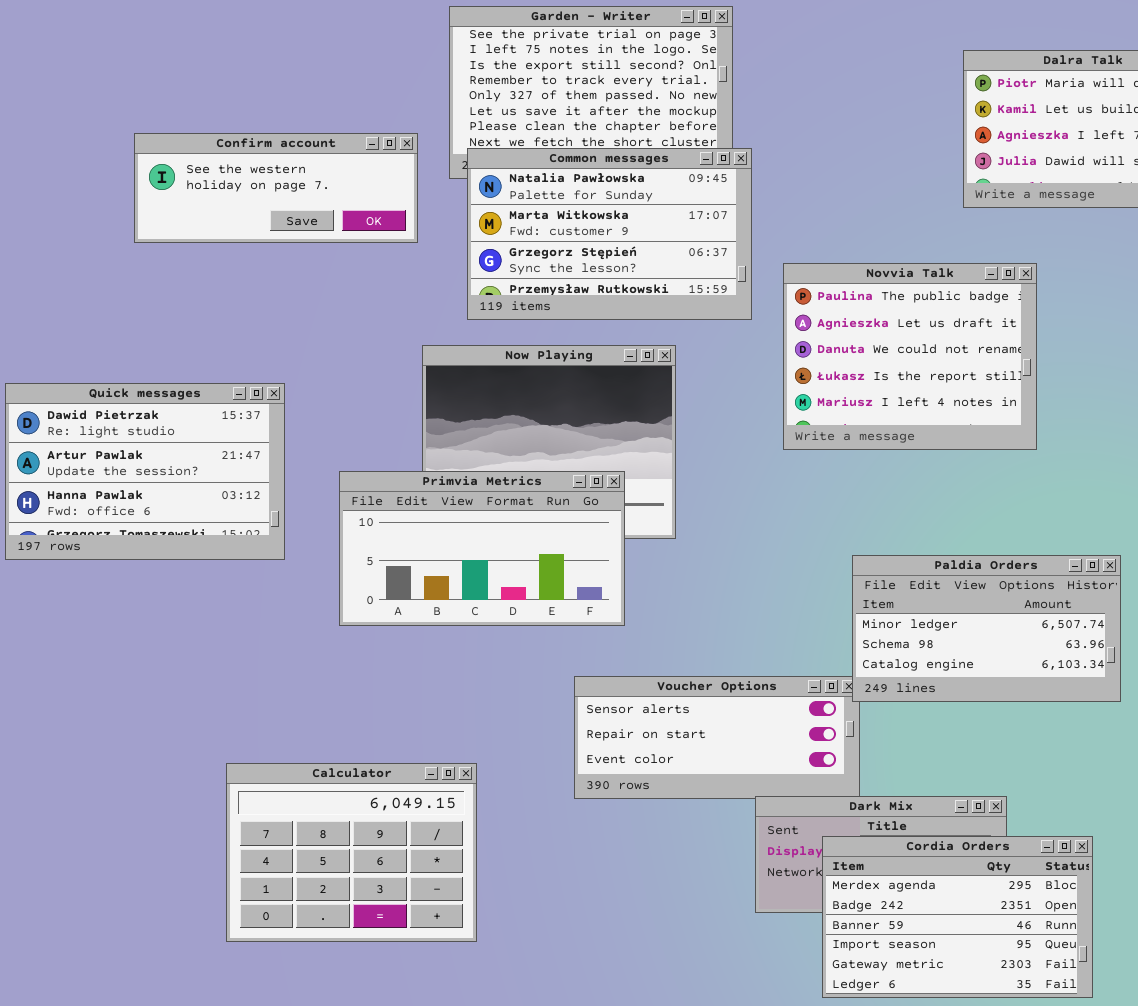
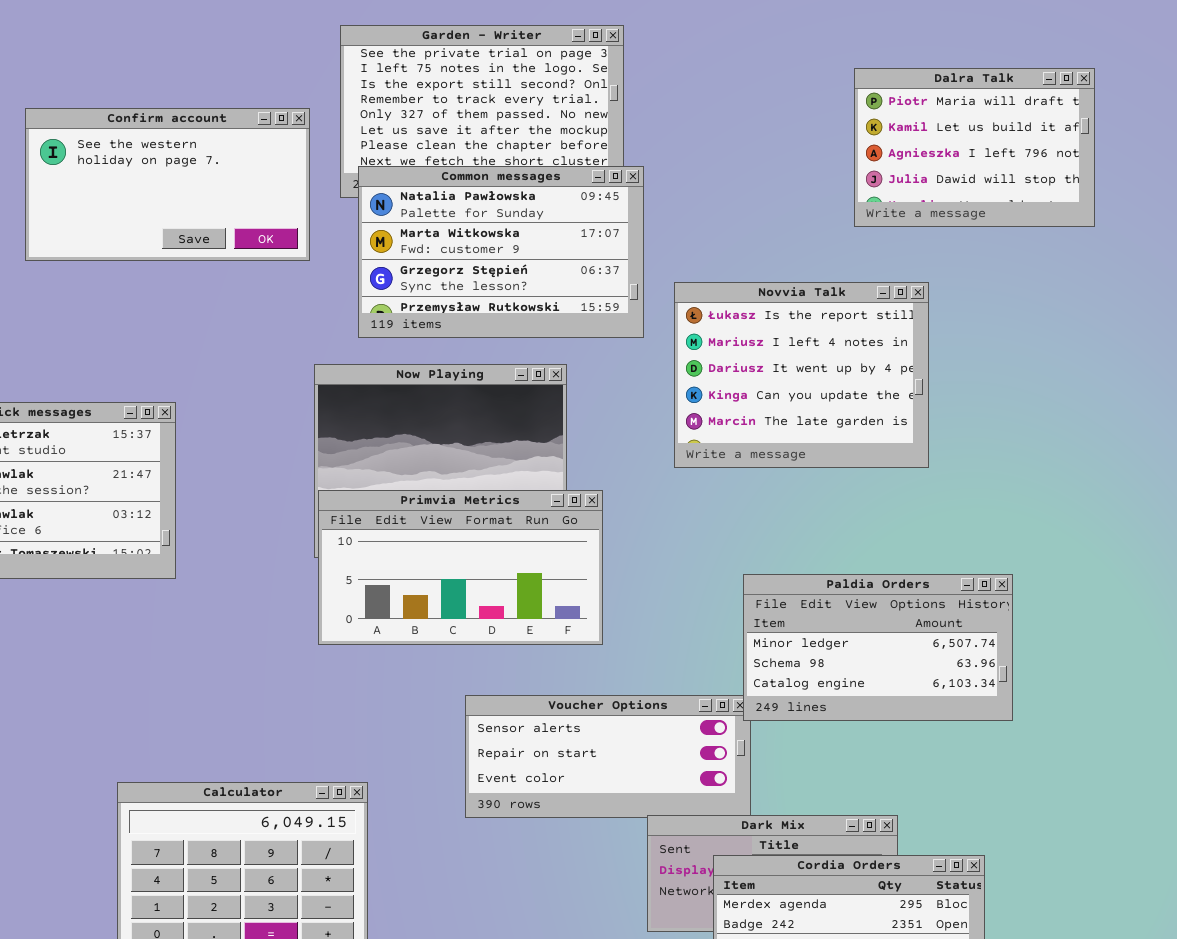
Confirm account: [134,133,418,243] -> [25,108,310,261], resized
Novvia Talk: [783,263,1037,450] -> [674,282,929,468], scrolled down 3 rows
Primvia Metrics: [339,471,625,626] -> [318,490,603,645], moved

